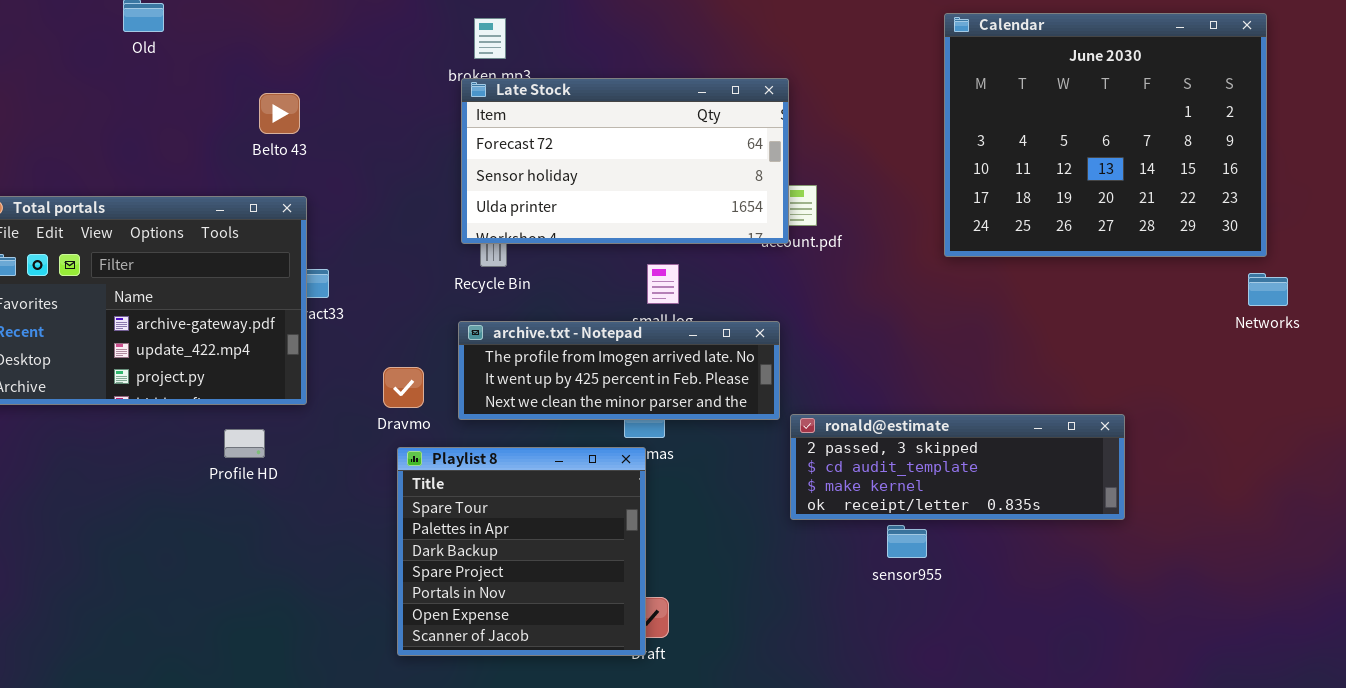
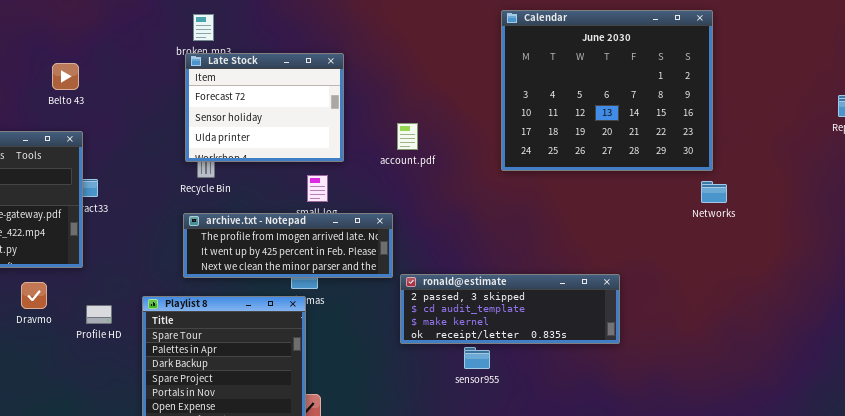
Late Stock: [461,78,789,244] -> [185,53,344,162], resized
Dravmo: [383,367,424,408] -> [21,282,47,309], moved
Profile HD: [224,429,265,458] -> [86,305,112,324], moved

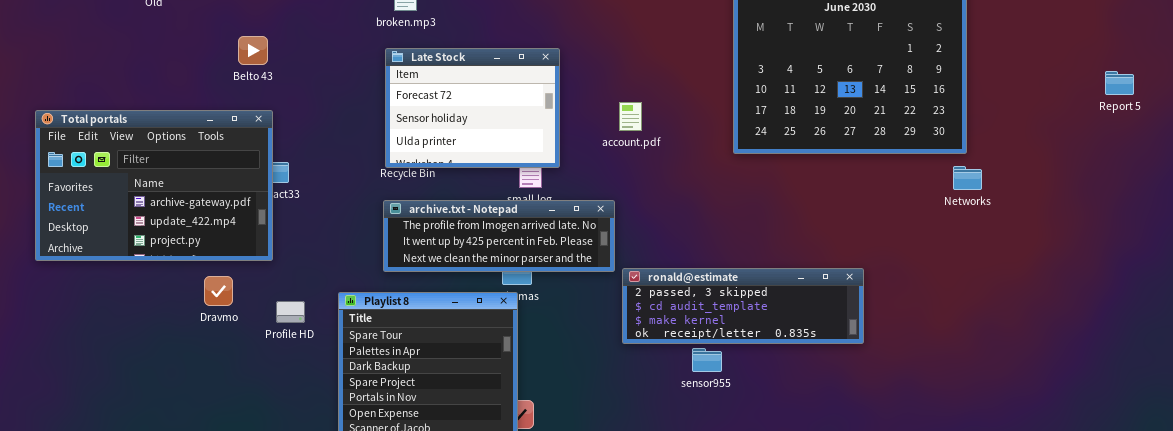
Late Stock: [185,53,344,162] -> [385,48,560,168], moved

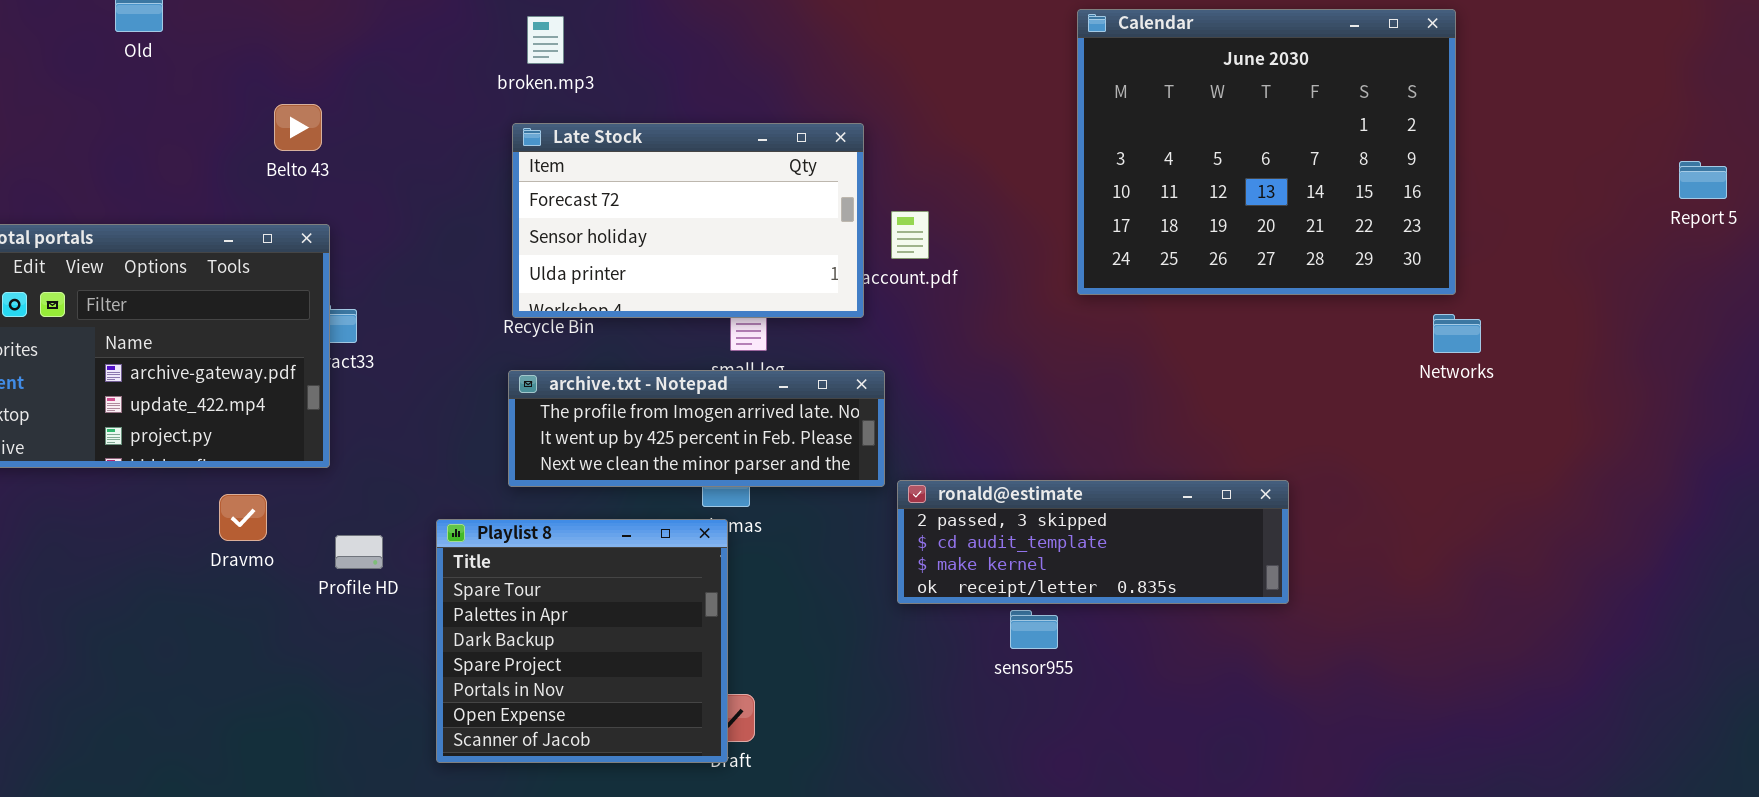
Late Stock: [385,48,560,168] -> [512,123,864,318], resized

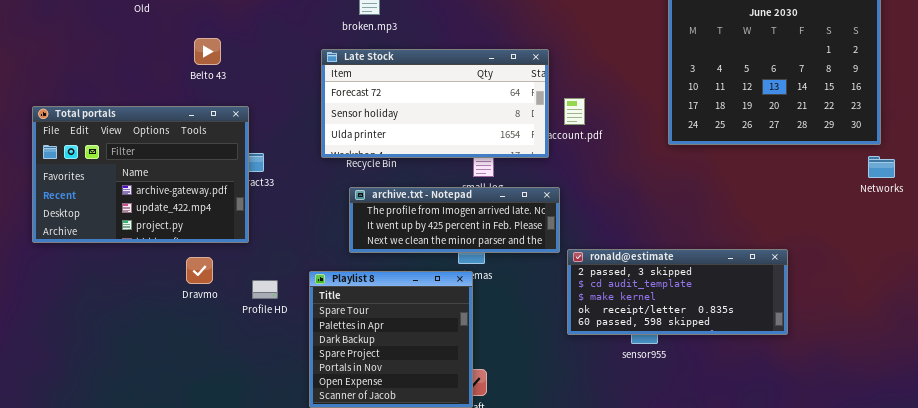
Belto 43: [274,104,322,151] -> [194,38,221,65], moved
Late Stock: [512,123,864,318] -> [321,49,549,158], resized
ronald@estimate: [897,480,1289,604] -> [567,249,788,335], resized

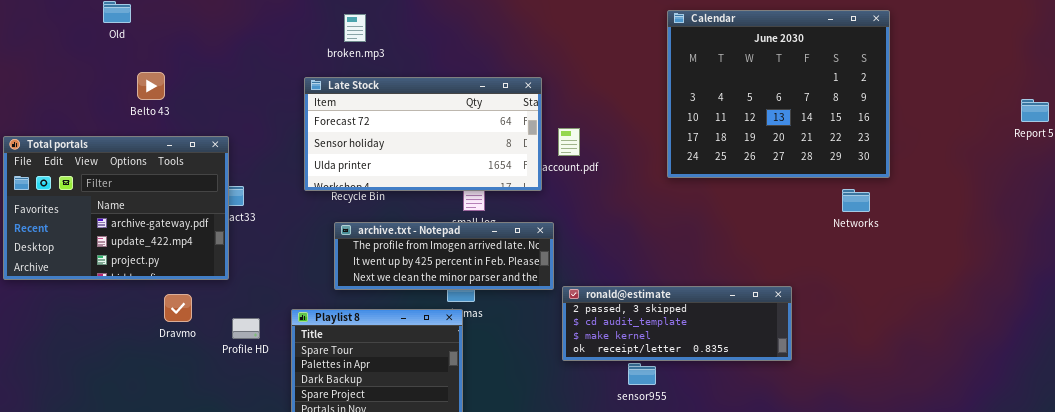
Belto 43: [194,38,221,65] -> [137,72,165,100], moved
Networks: [868,156,895,178] -> [842,189,870,212], moved
ronald@estimate: [567,249,788,335] -> [562,286,792,361], resized

